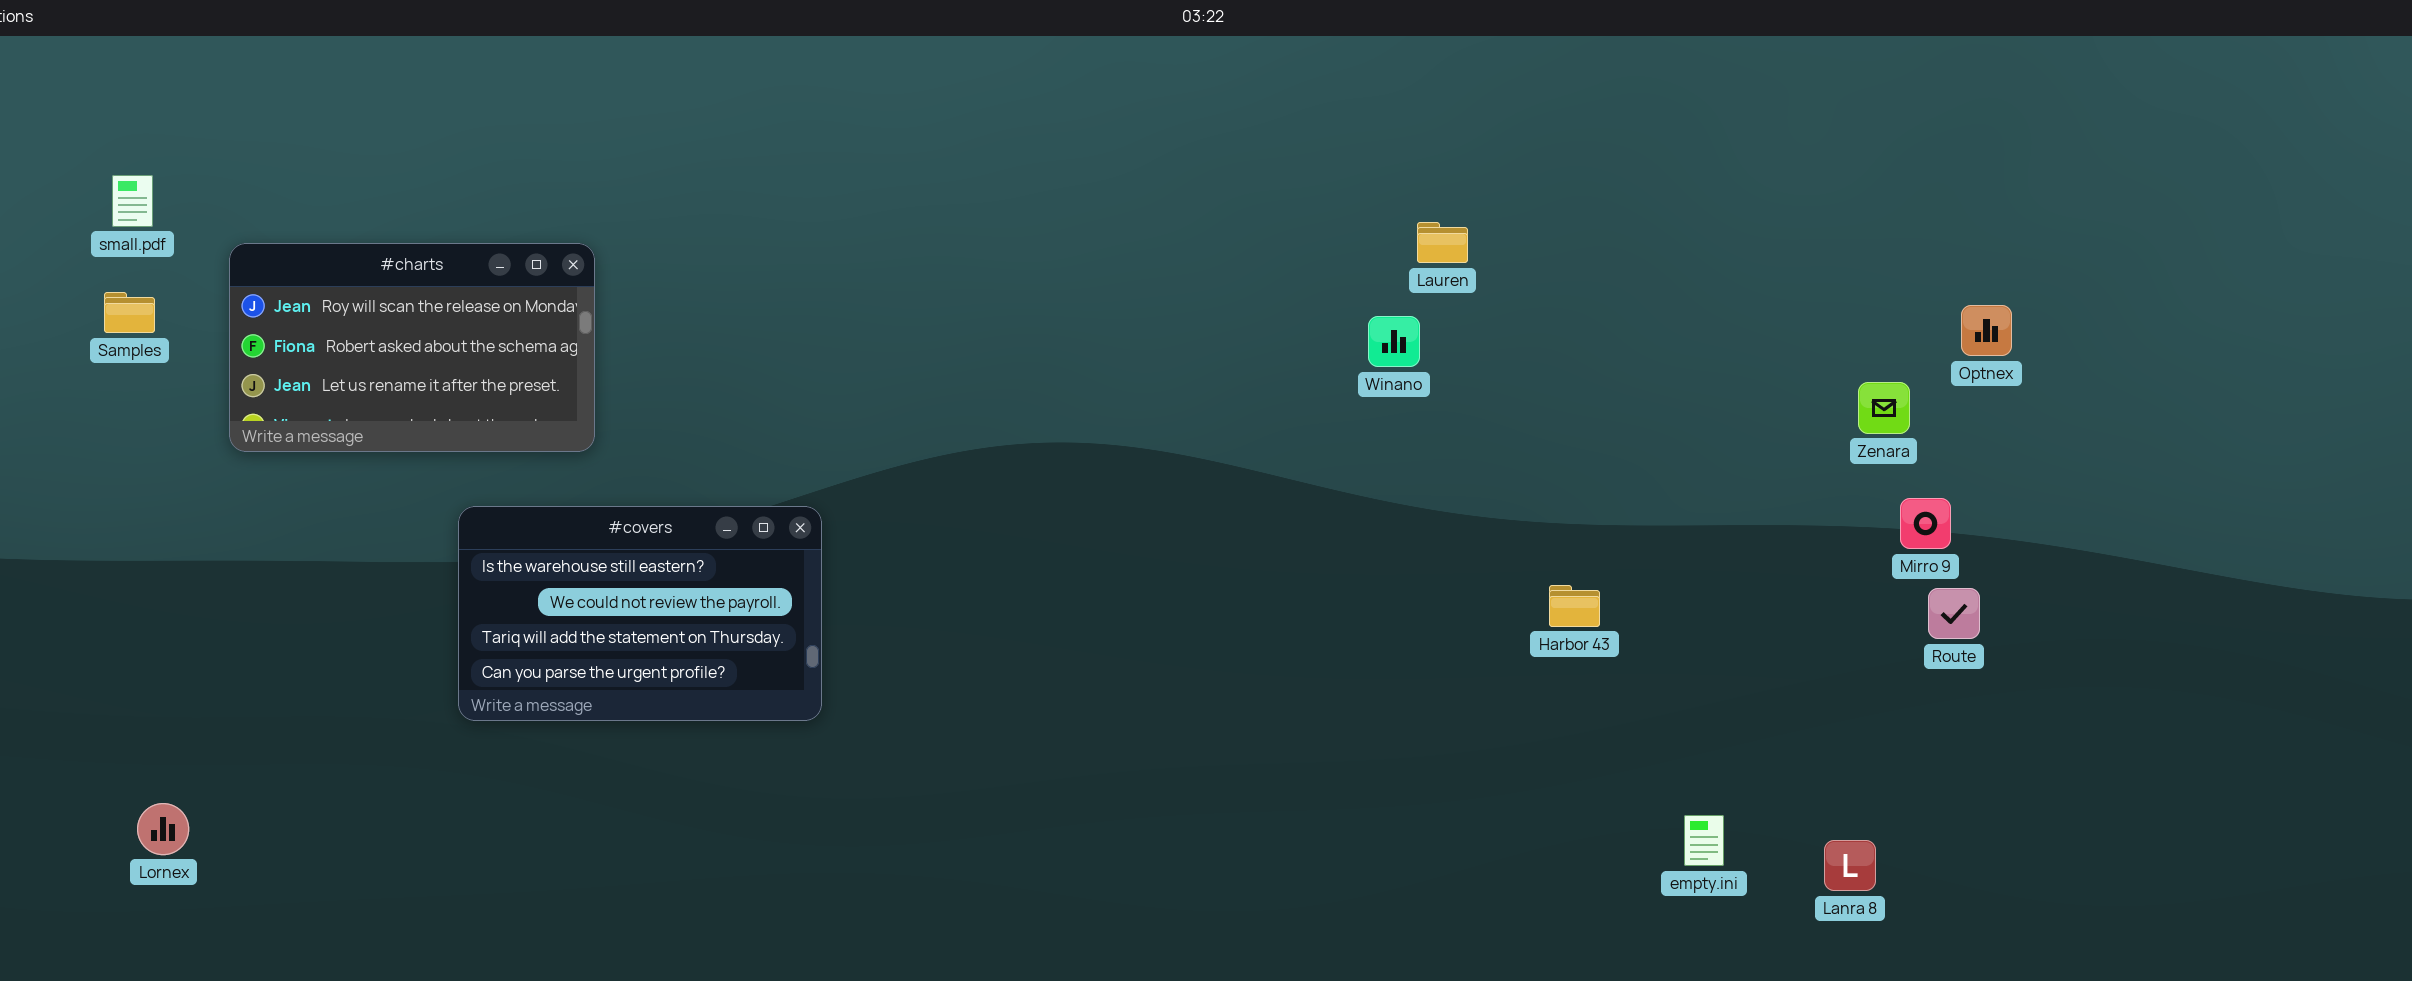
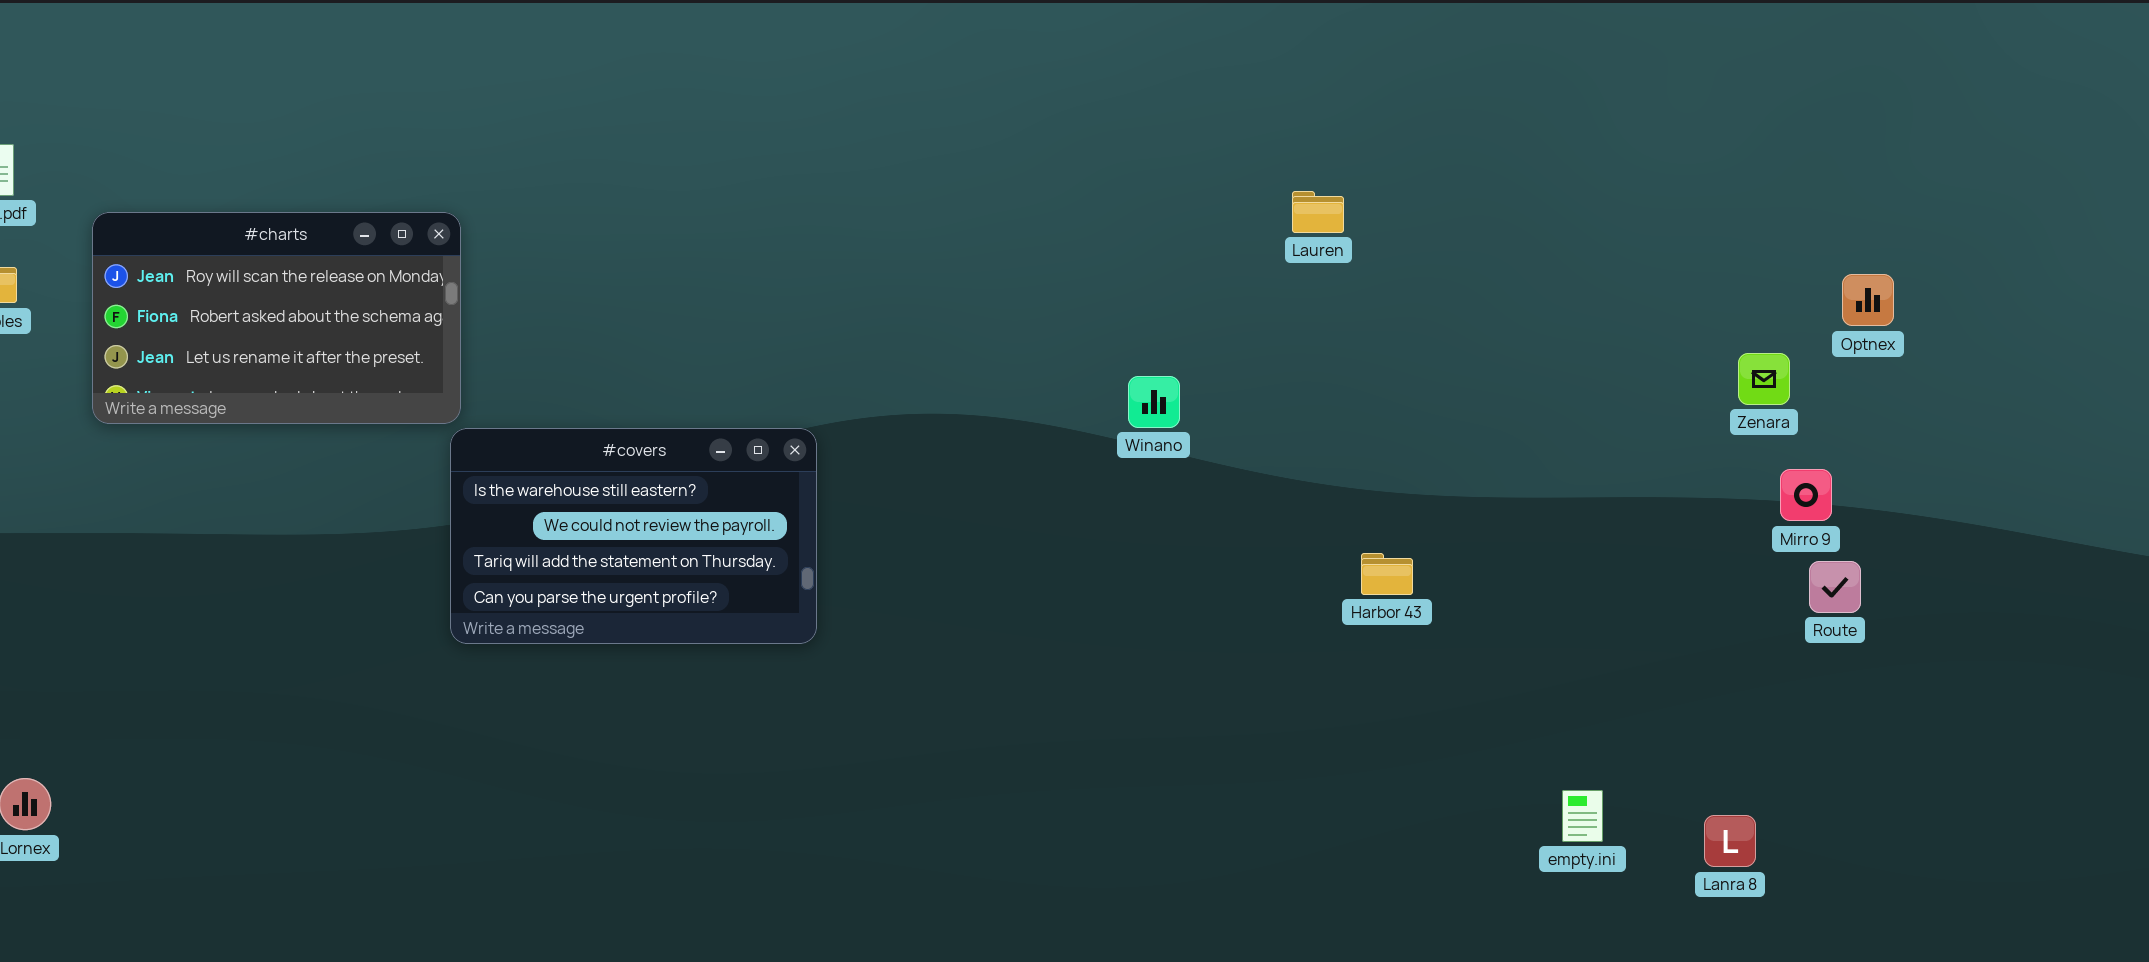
Winano: [1368,316,1420,367] -> [1128,376,1180,428], moved
#covers: [458,506,822,721] -> [450,428,817,644], moved
Harbor 43: [1549,585,1600,627] -> [1361,553,1413,595], moved

